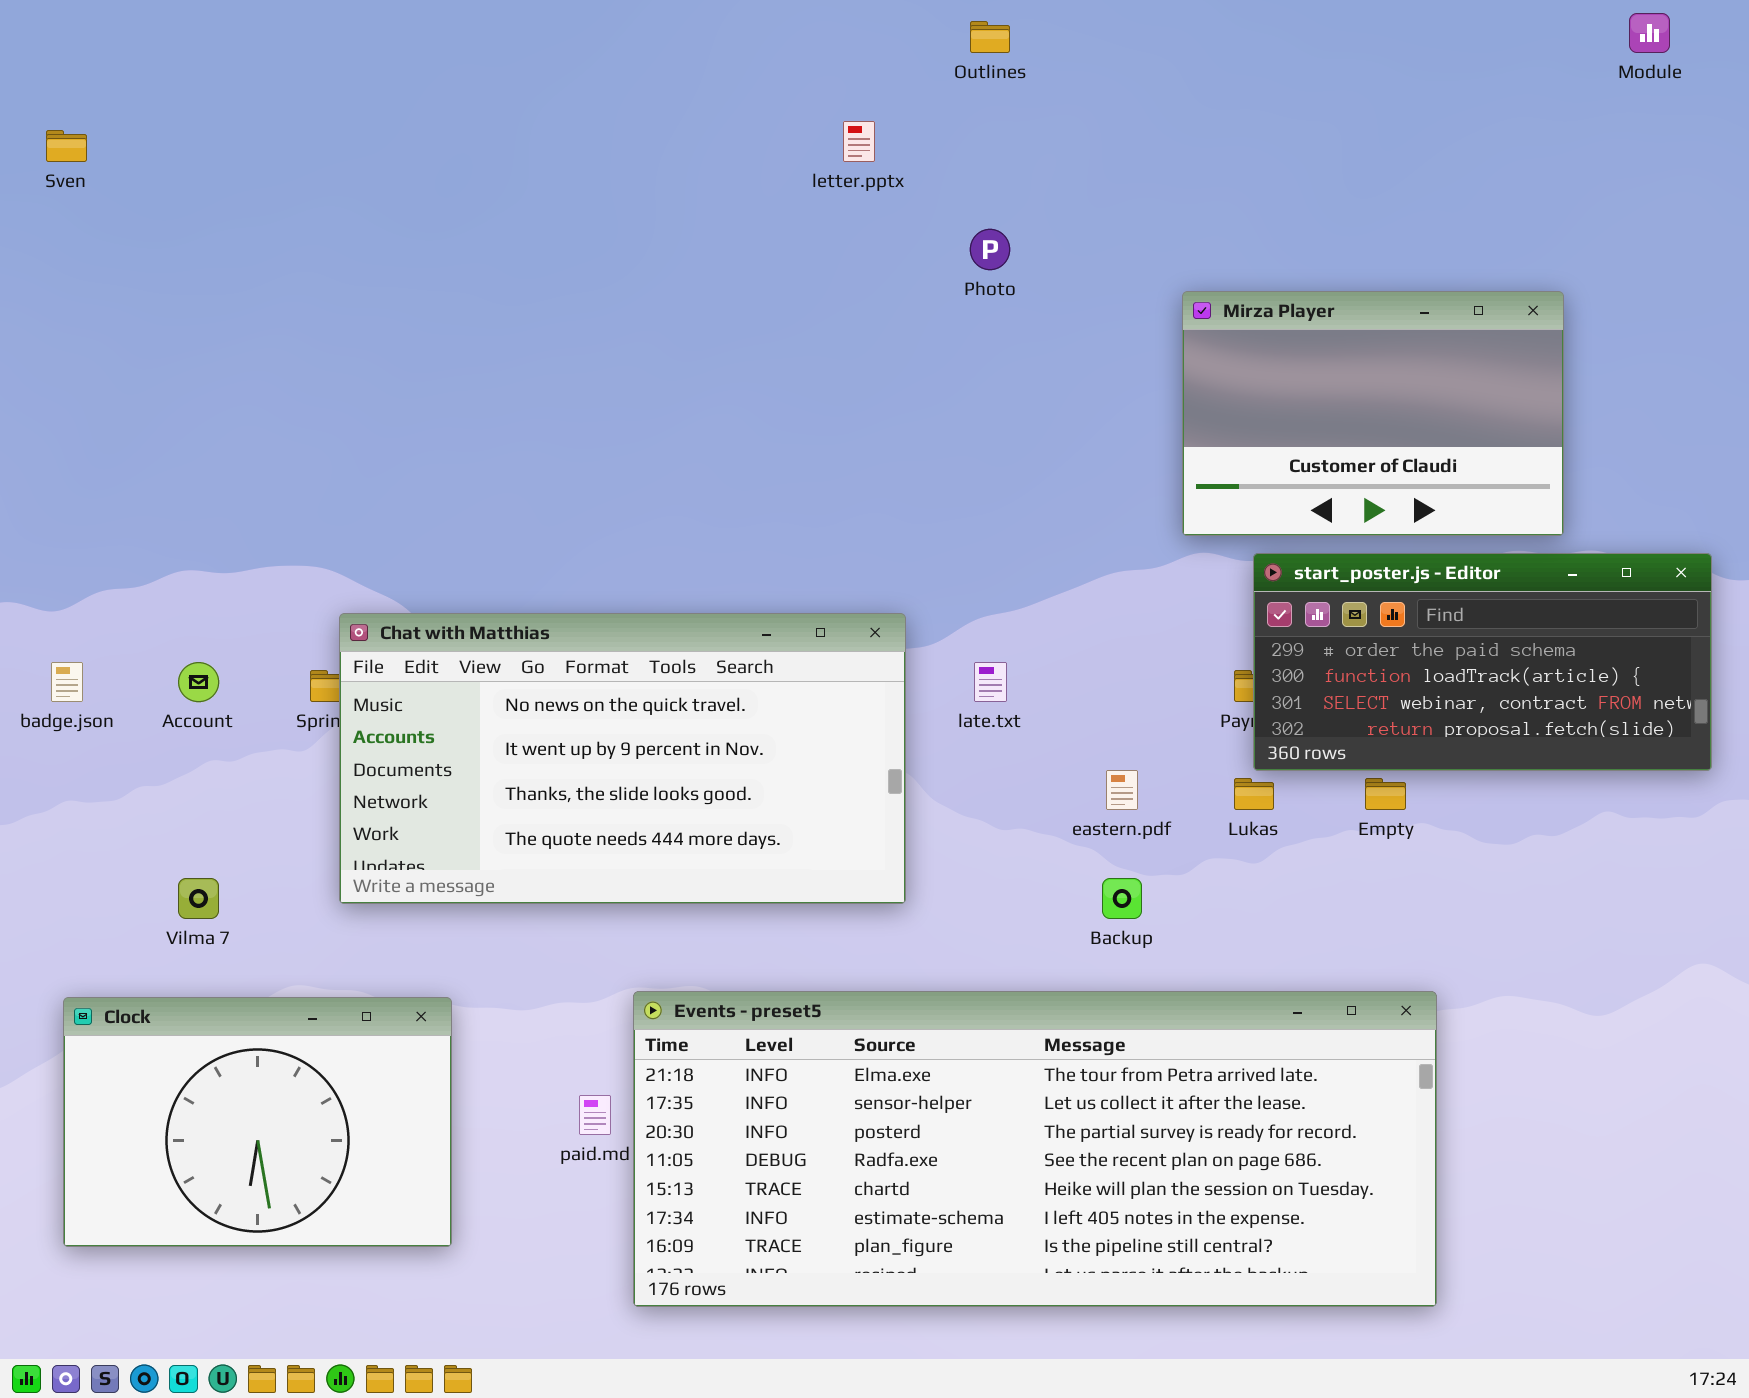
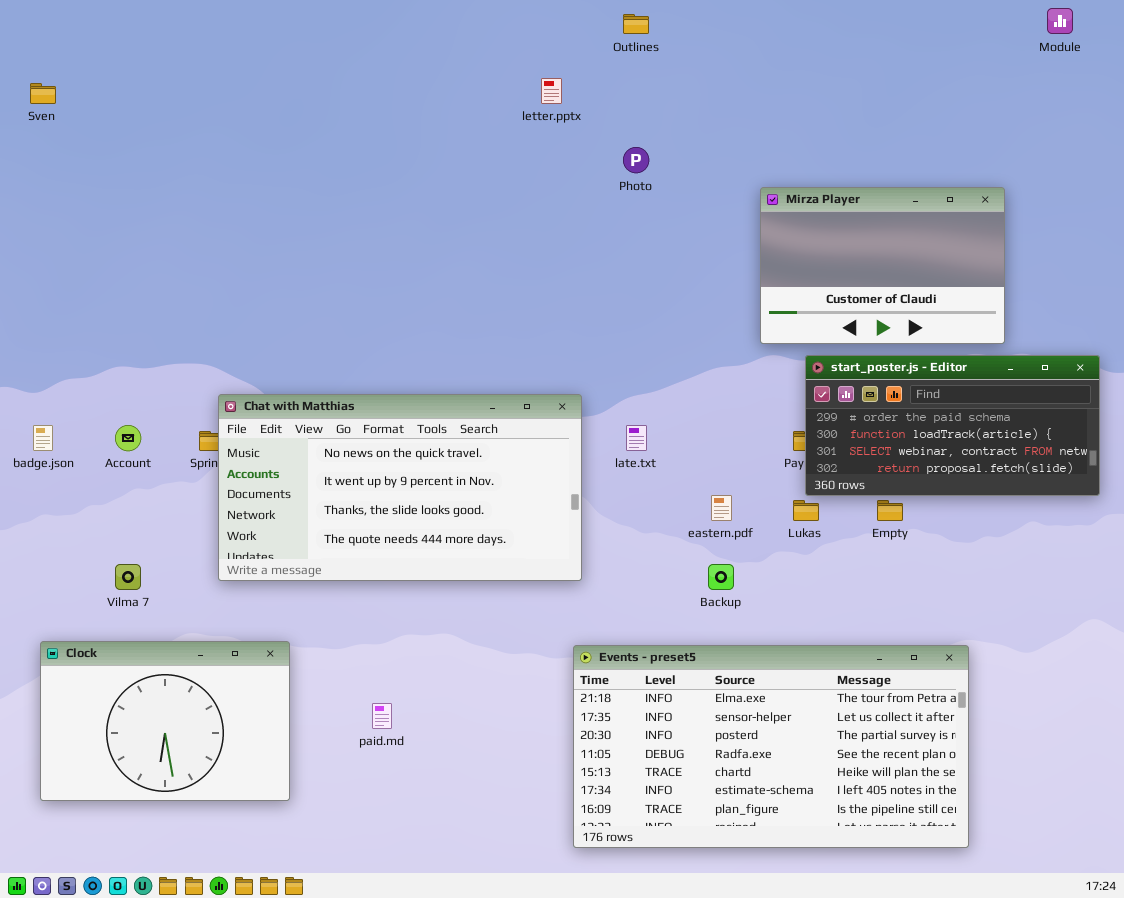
Events - preset5: [633,991,1437,1307] -> [573,645,969,848], moved, resized

